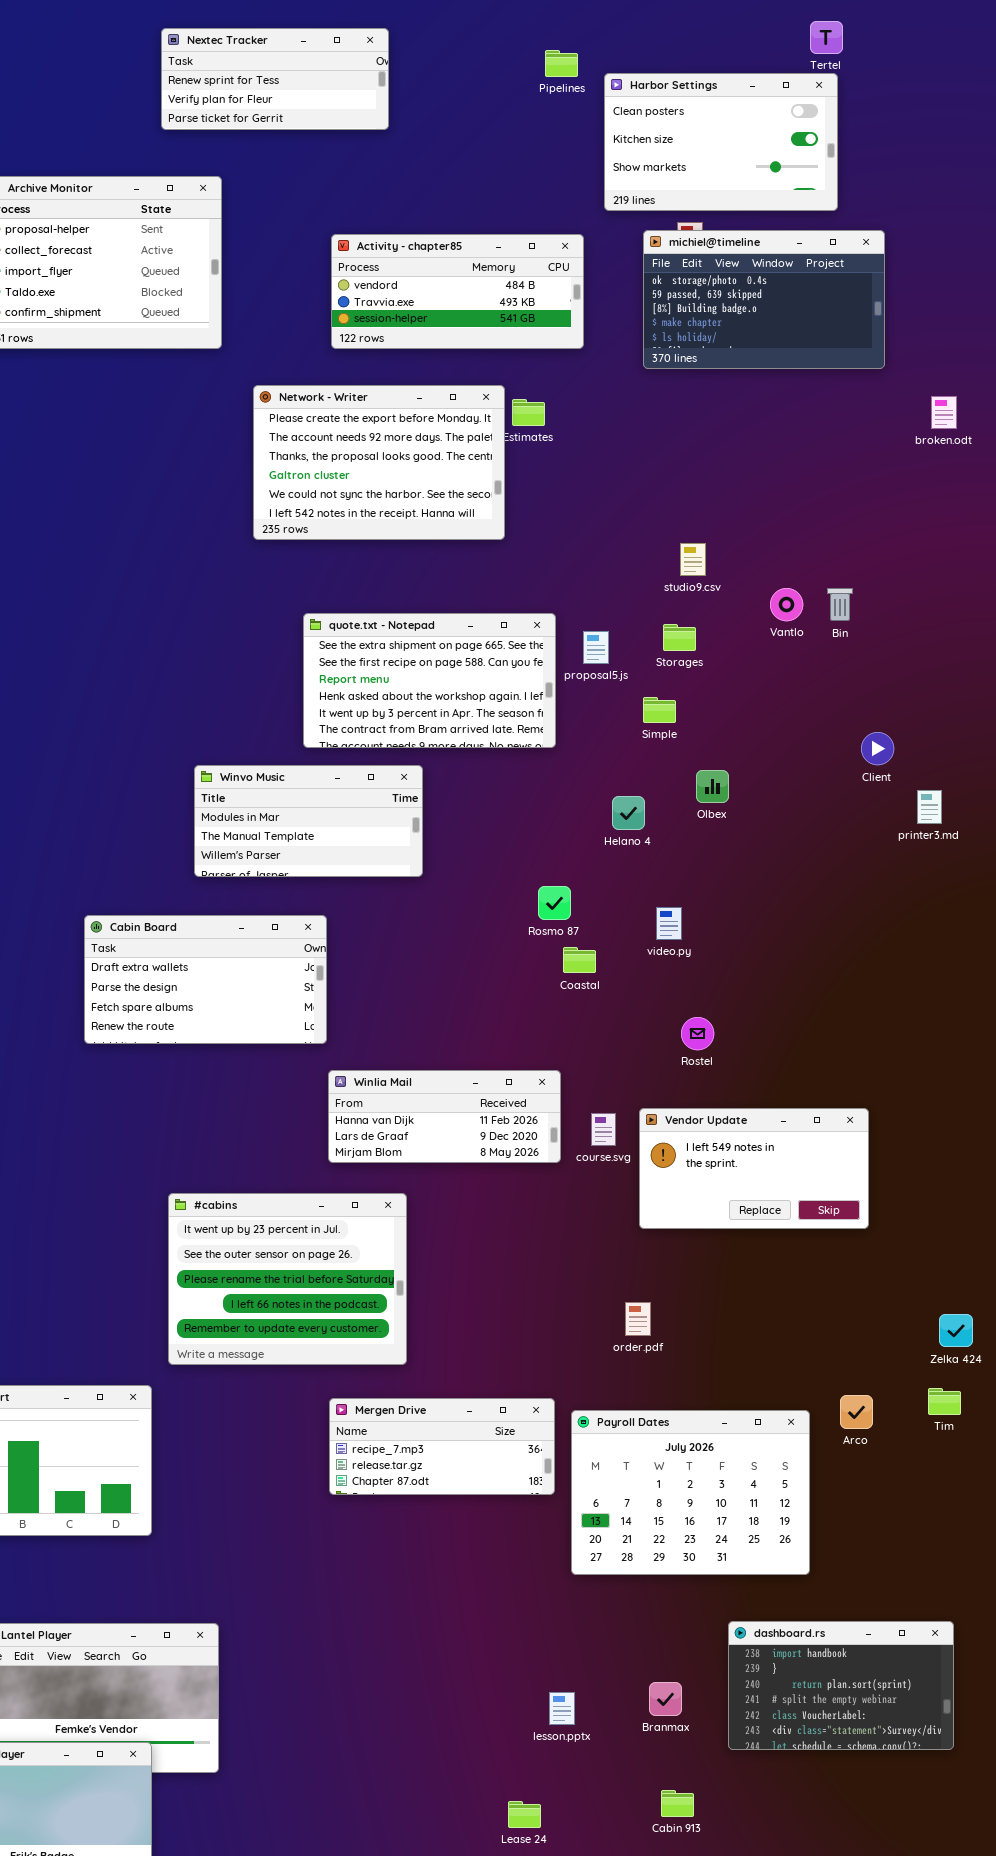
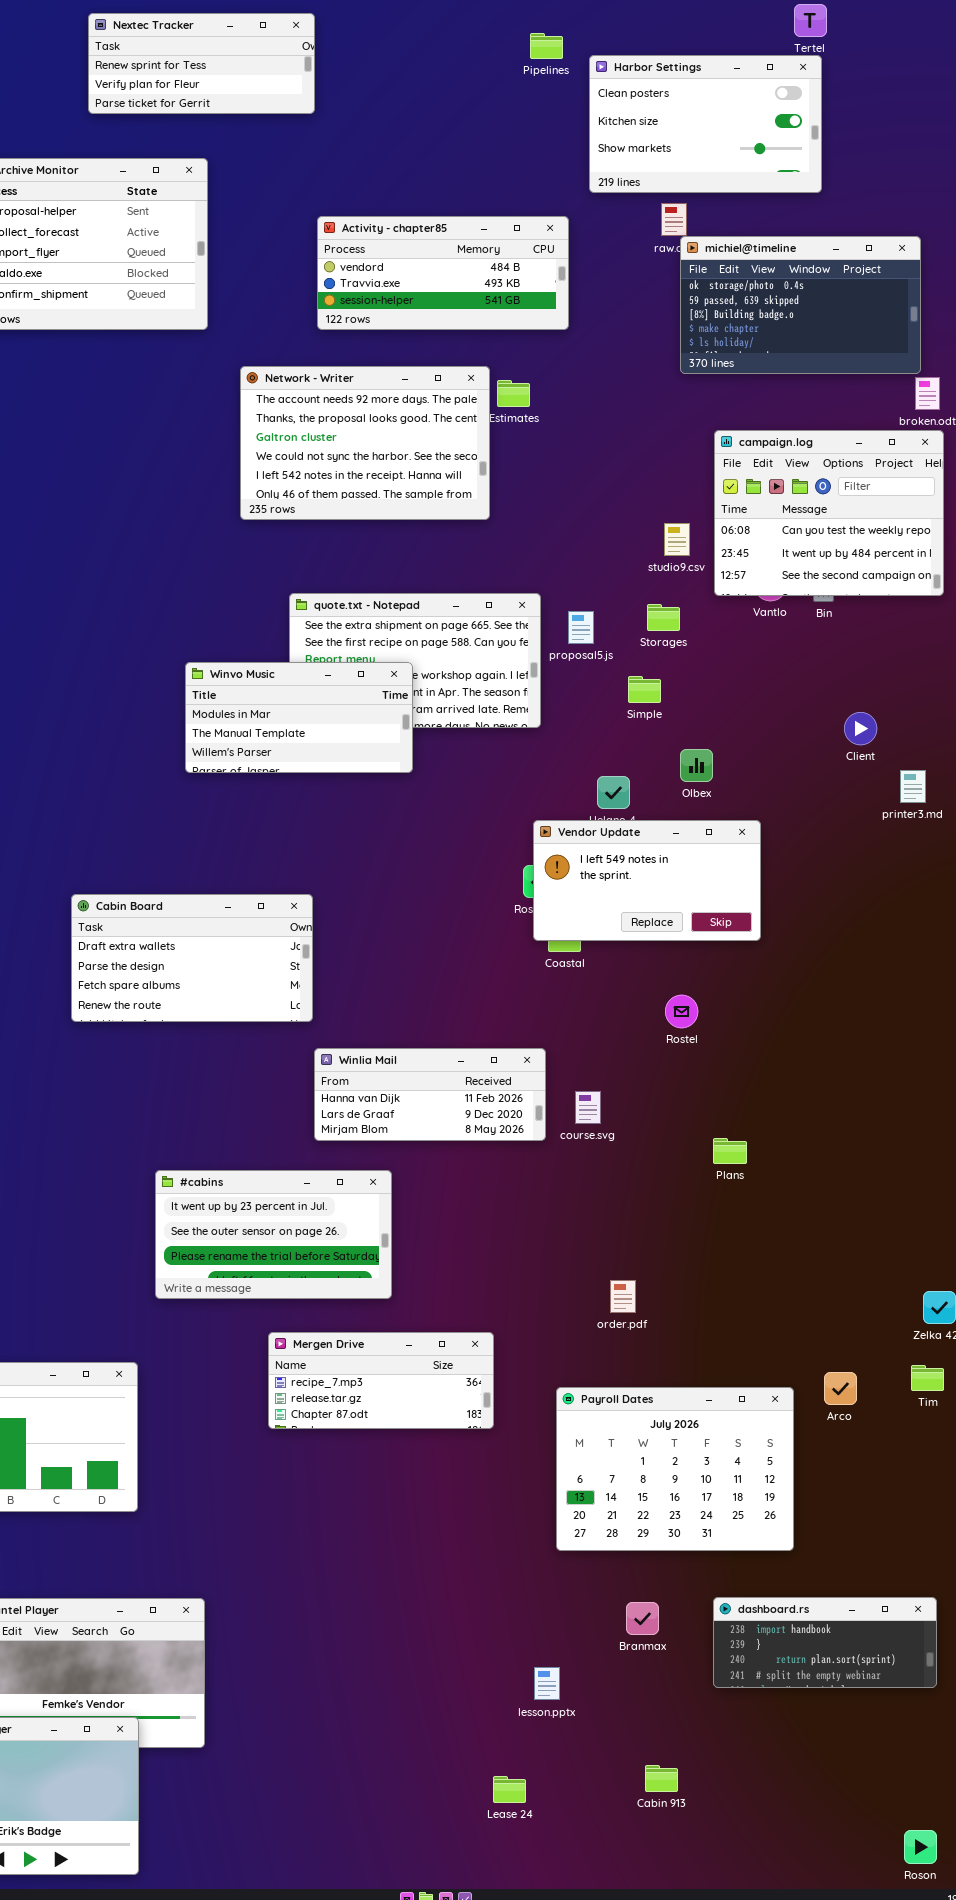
Nextec Tracker: [161,28,389,130] -> [88,13,315,114], moved
michiel@timeline: [643,230,885,369] -> [680,236,921,374], moved
Network - Writer: [253,385,505,540] -> [240,366,490,520], scrolled down 1 row
campaign.log: none -> [714,430,944,596], opened
Winvo Music: [194,765,423,877] -> [185,662,413,773], moved
Vendor Update: [639,1108,869,1229] -> [533,820,761,941], moved
#cabins: [168,1193,407,1365] -> [155,1170,392,1299], resized
Mergen Drive: [329,1398,555,1495] -> [268,1332,494,1429], moved
dashboard.rs: [728,1621,954,1750] -> [713,1597,937,1688], resized
Branmax: [649,1682,682,1716] -> [626,1602,659,1635], moved

